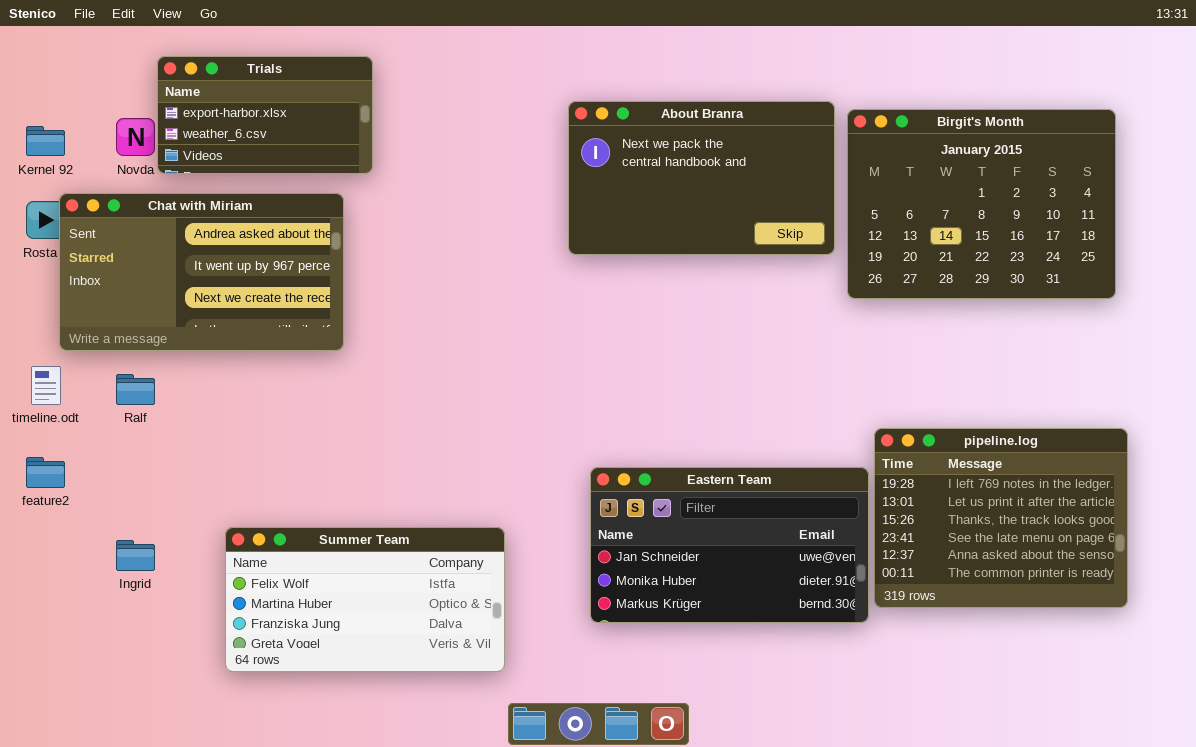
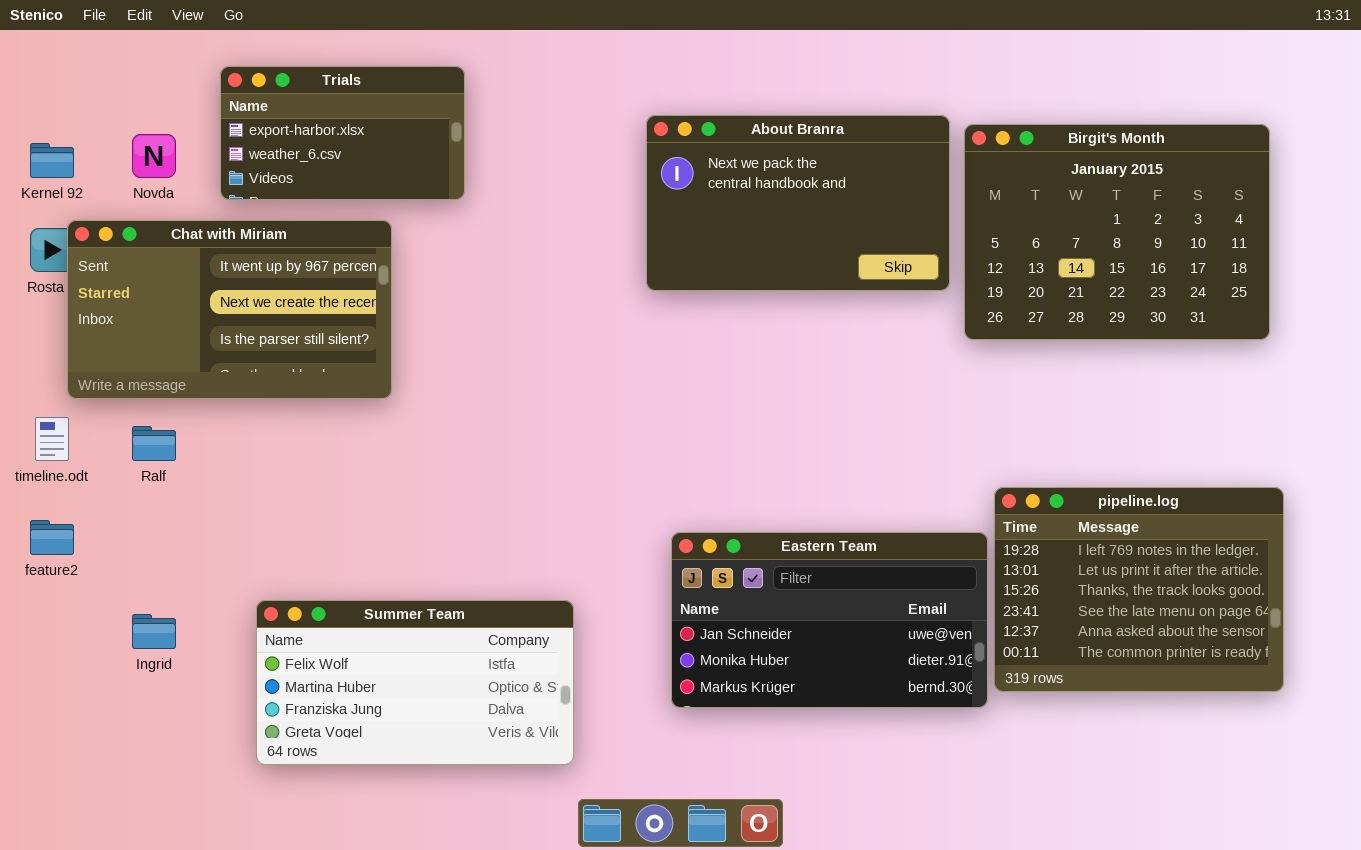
Trials: [157,56,373,174] -> [220,66,465,200], moved
Chat with Miriam: [59,193,344,351] -> [67,220,392,399], scrolled down 1 row

